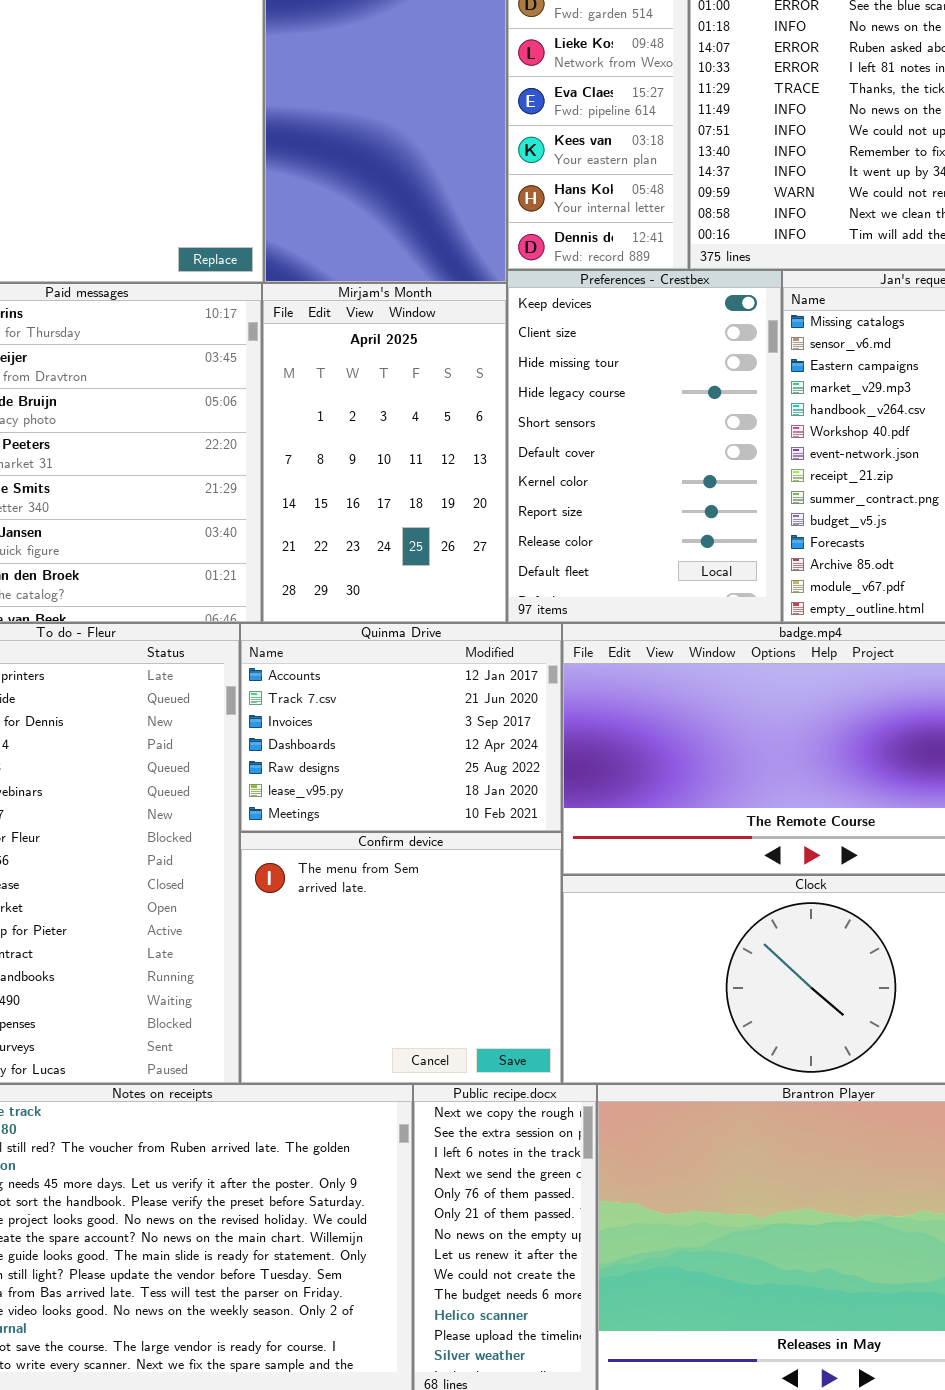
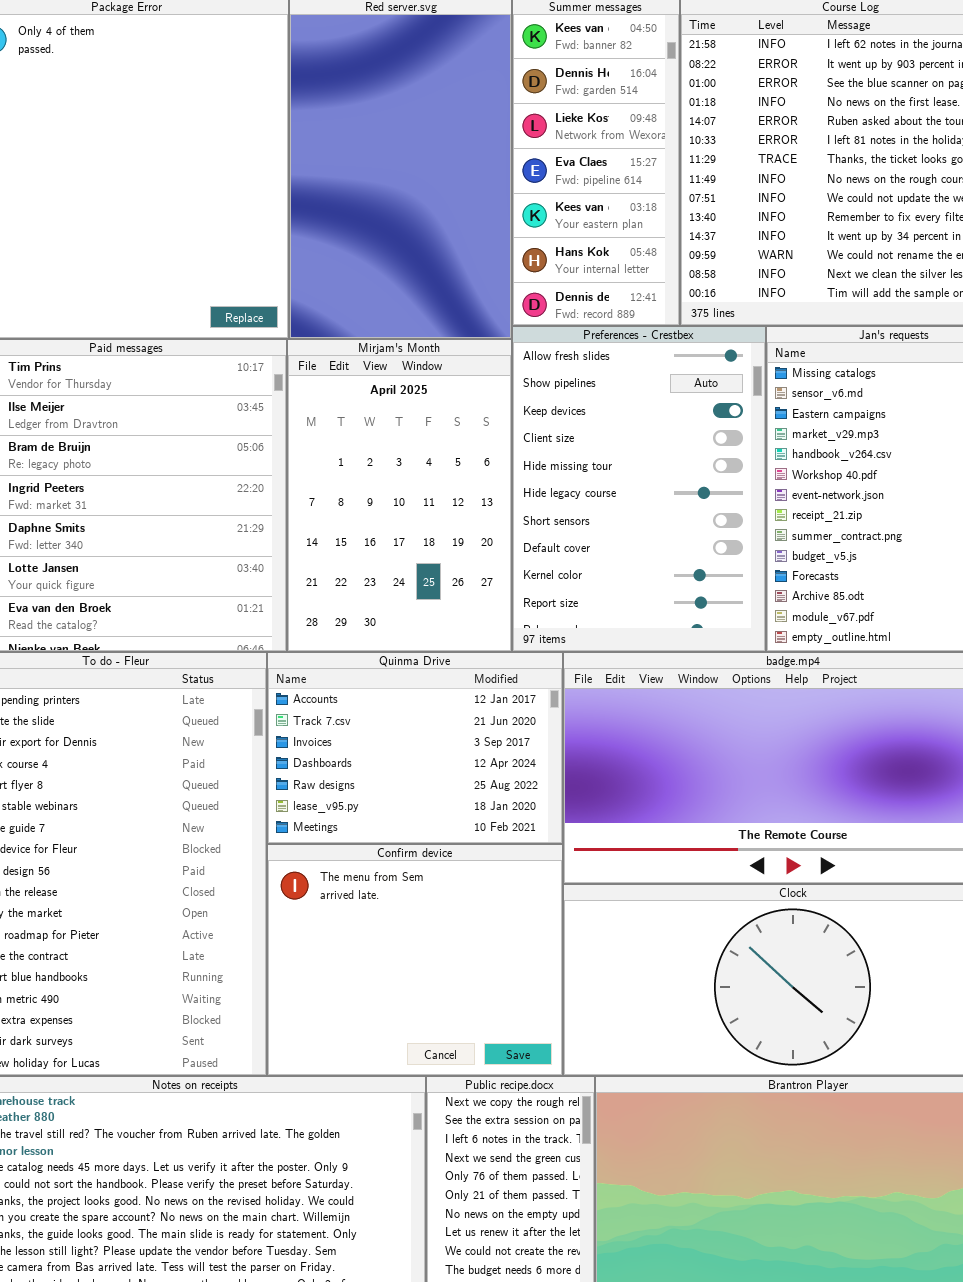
Preferences - Crestbex: [507,270,782,623] -> [512,326,766,652], scrolled up 2 rows

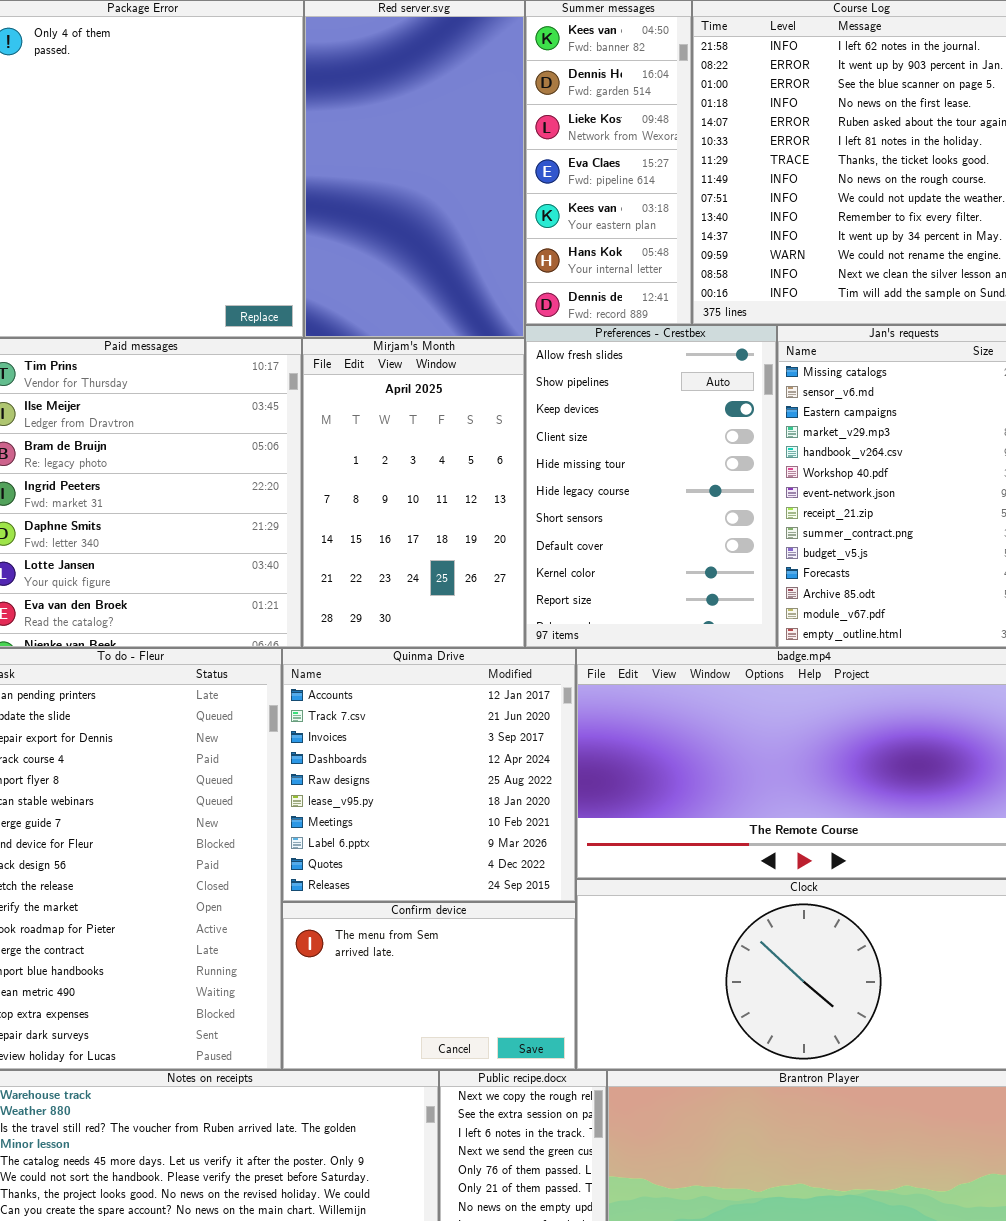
Quinma Drive: [267,652,563,844] -> [282,648,576,902], resized
Confirm device: [267,844,563,1076] -> [282,902,576,1070], resized

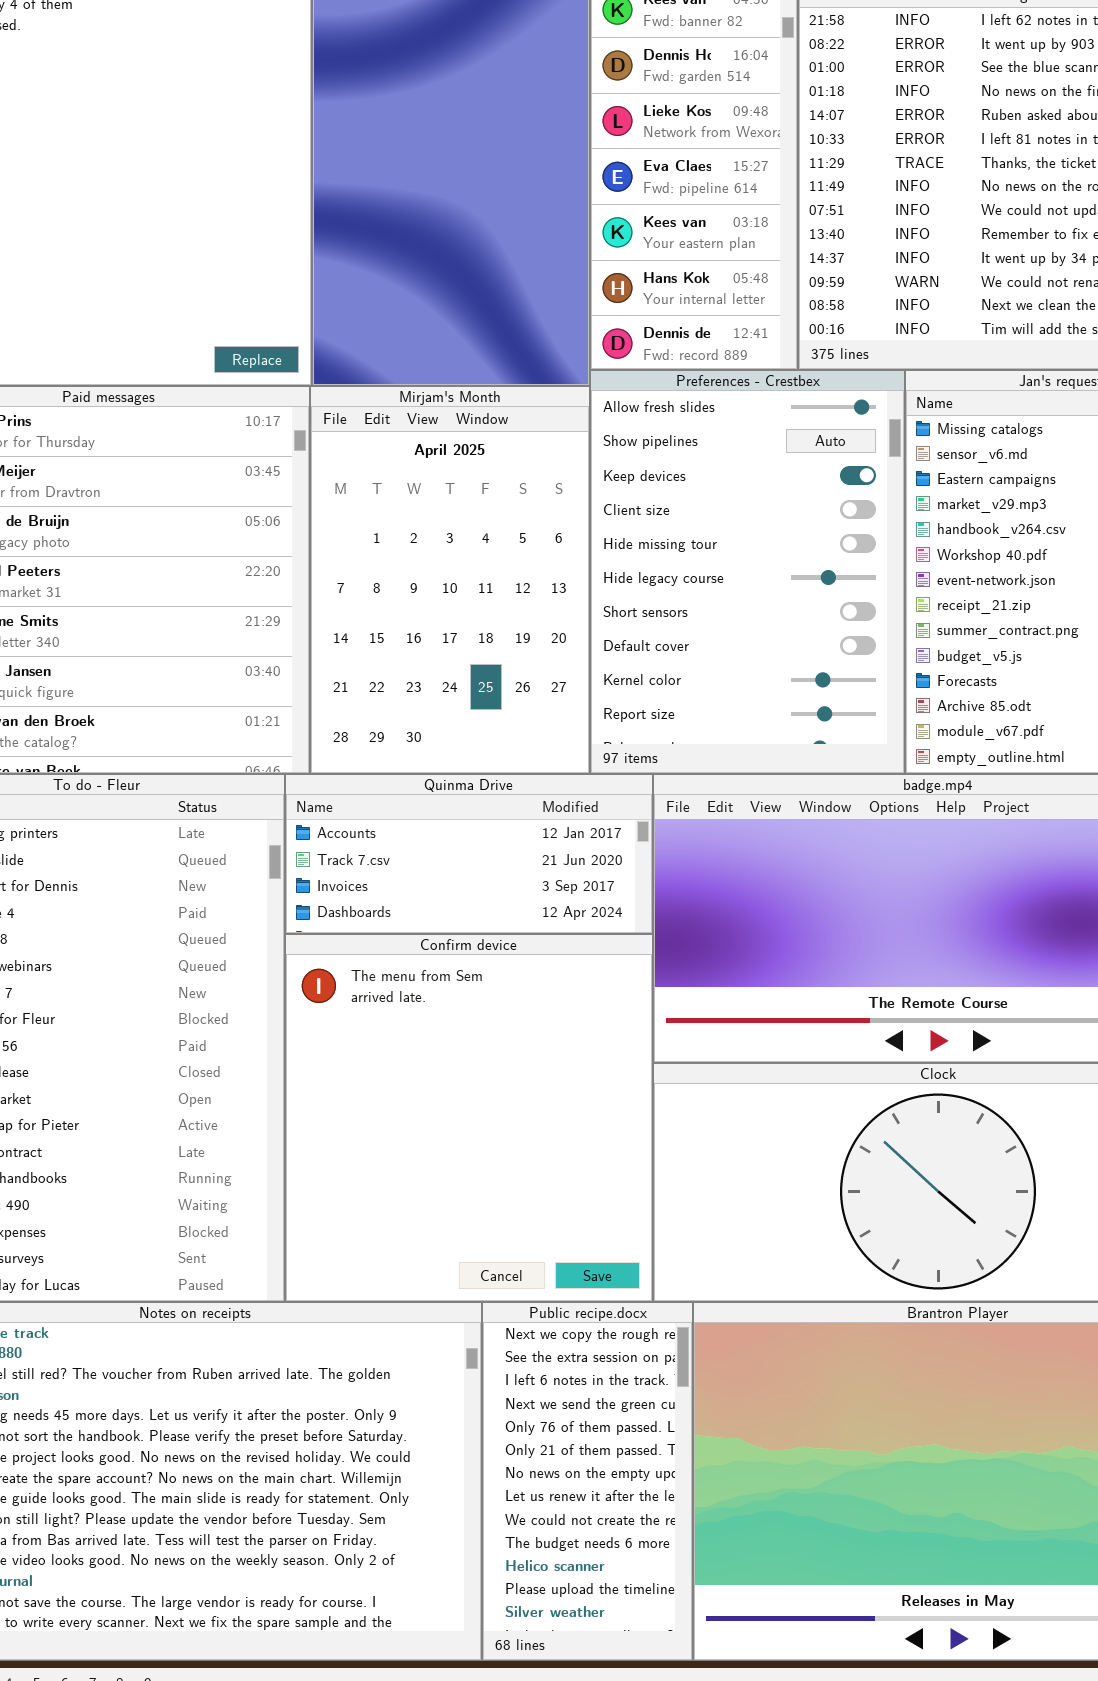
Quinma Drive: [282,648,576,902] -> [285,774,653,934], resized
Confirm device: [282,902,576,1070] -> [285,934,653,1302], resized

